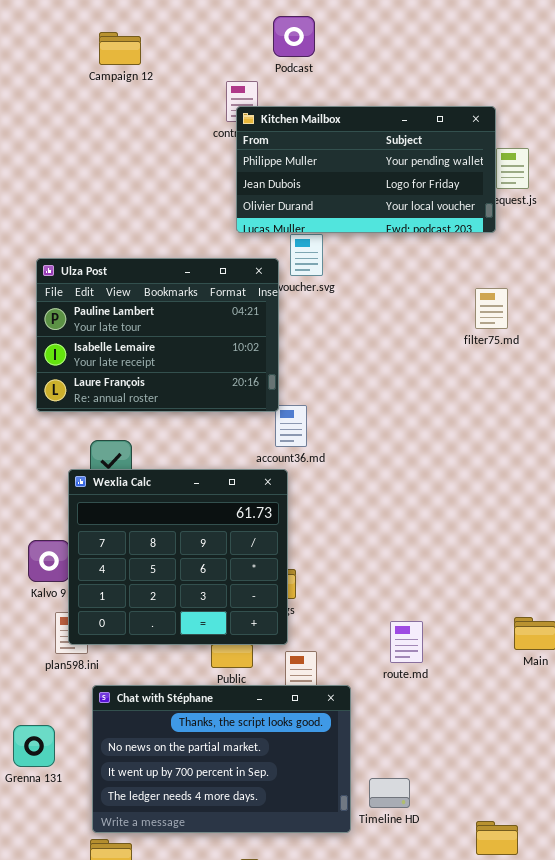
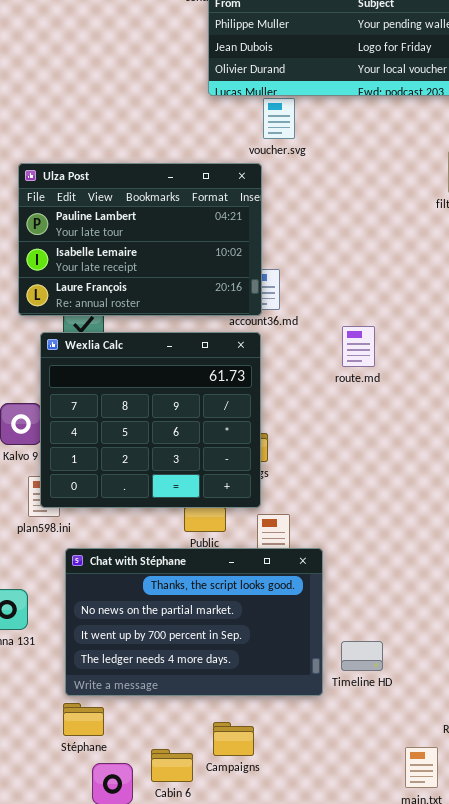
Ulza Post: [36,258,279,412] -> [18,163,262,316], moved
route.md: [390,621,423,663] -> [342,326,375,367], moved

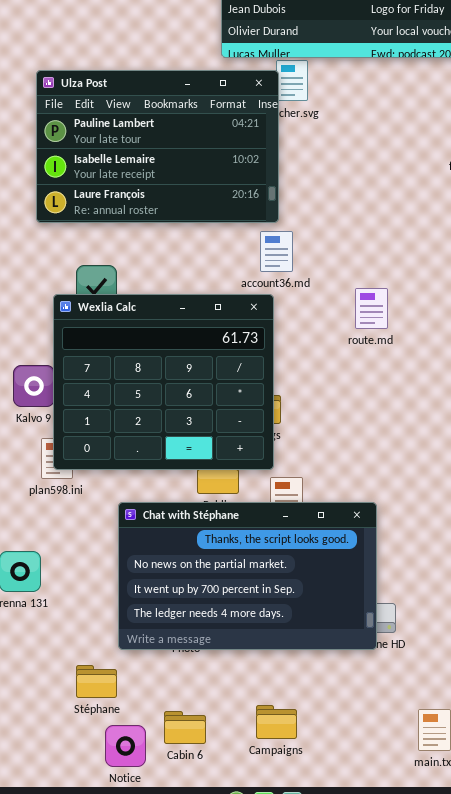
Ulza Post: [18,163,262,316] -> [36,70,279,223], moved
Chat with Stéphane: [65,548,323,696] -> [118,502,377,650], moved
Campaigns: [213,722,254,756] -> [256,705,297,739], moved

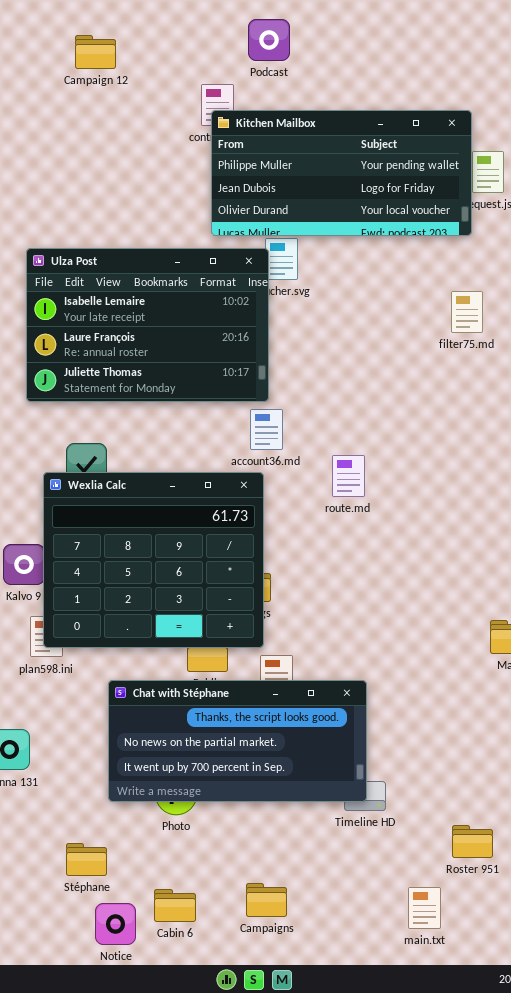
Ulza Post: [36,70,279,223] -> [26,248,269,402], scrolled down 1 row
route.md: [355,288,388,329] -> [332,455,365,497], moved
Chat with Stéphane: [118,502,377,650] -> [108,680,367,802], resized

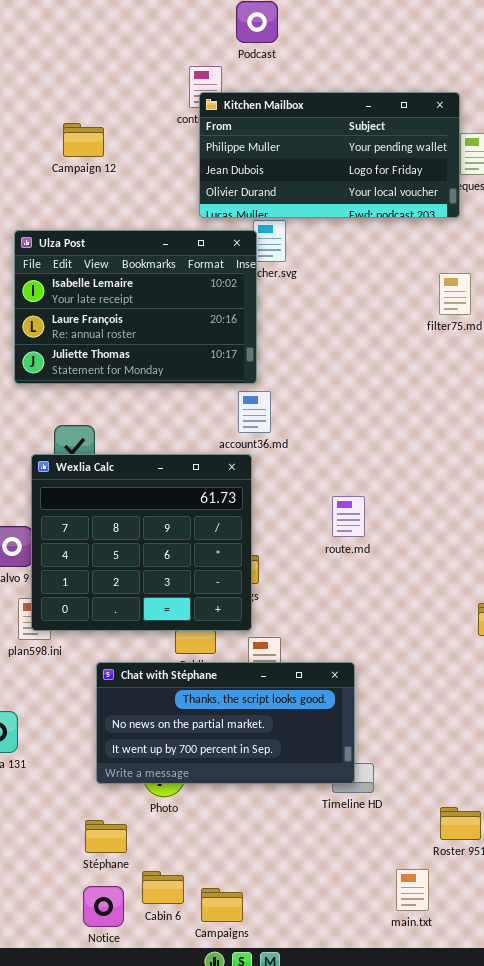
Campaign 12: [75,35,116,69] -> [63,123,104,157], moved
route.md: [332,455,365,497] -> [332,496,365,537], moved
Stéphane: [66,843,107,876] -> [85,820,127,853], moved
Campaigns: [246,883,287,917] -> [201,888,243,922], moved

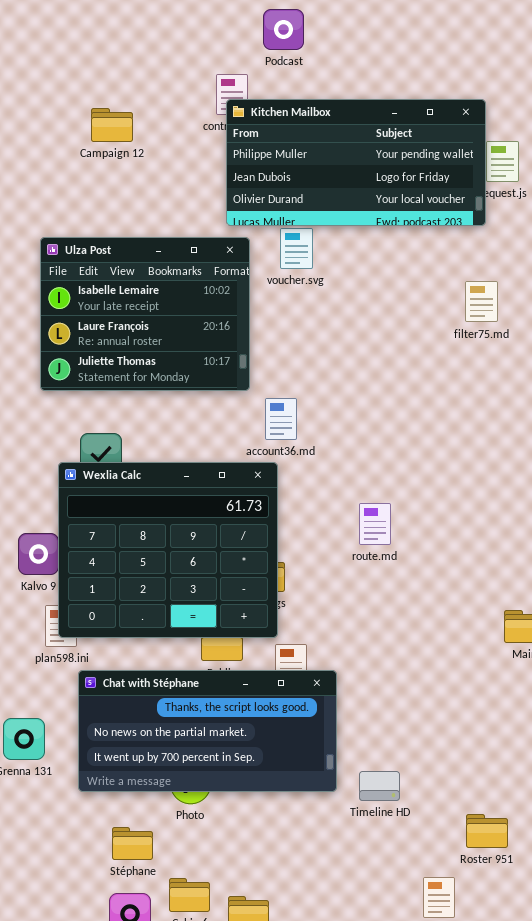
Campaign 12: [63,123,104,157] -> [91,108,133,142], moved
Ulza Post: [14,230,257,384] -> [40,237,250,391], resized
Chat with Stéphane: [96,662,355,784] -> [78,670,337,792], moved

